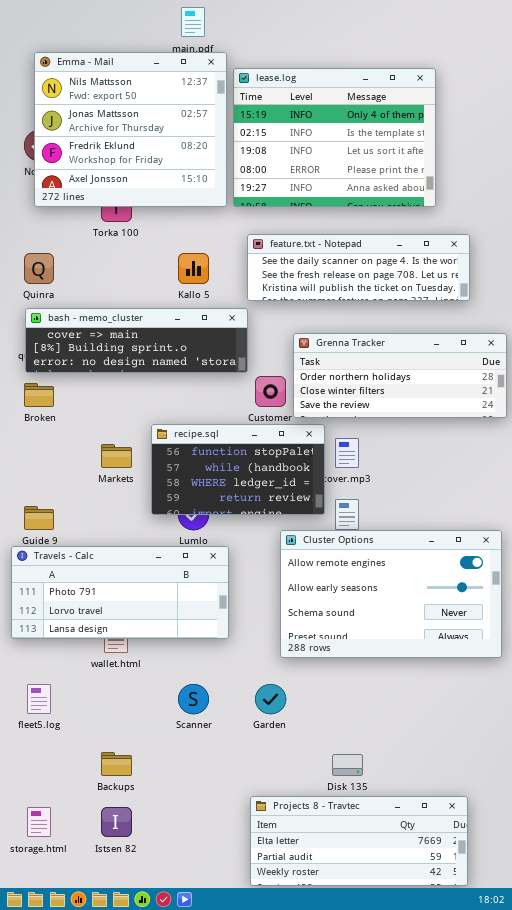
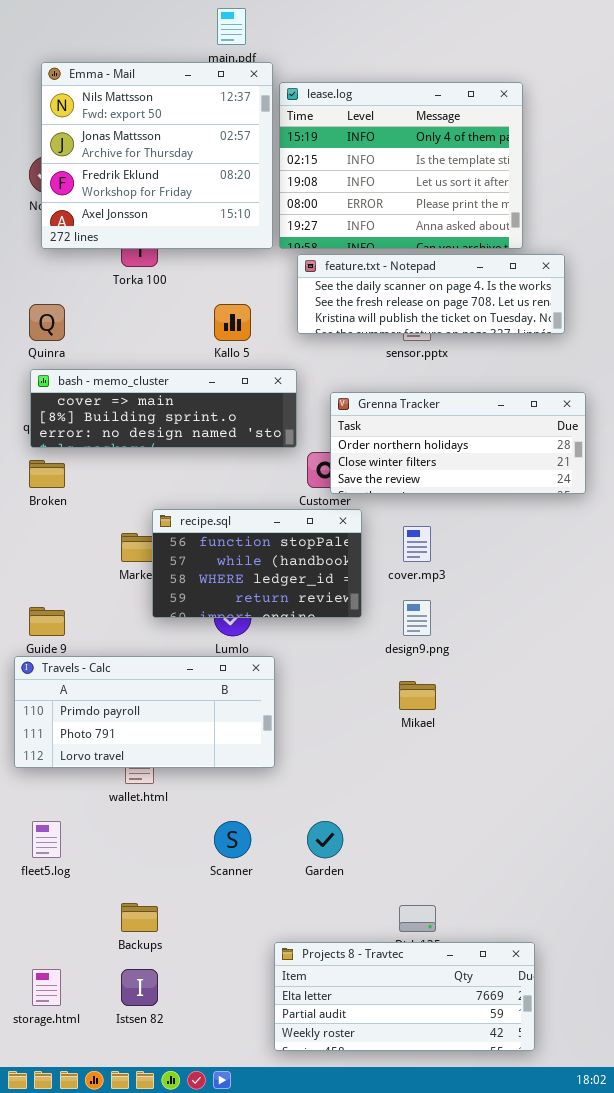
feature.txt - Notepad: [247,234,470,301] -> [297,254,565,334], moved
Grenna Tracker: [293,333,507,418] -> [330,392,586,494], moved
recipe.sql: [151,424,325,515] -> [152,509,362,618], moved
Cluster Options: [280,530,502,658] -> none, closed
Travels - Calc: [11,546,229,639] -> [14,656,275,768], scrolled up 1 row
Projects 8 - Travtec: [250,796,468,886] -> [274,942,535,1051], moved

